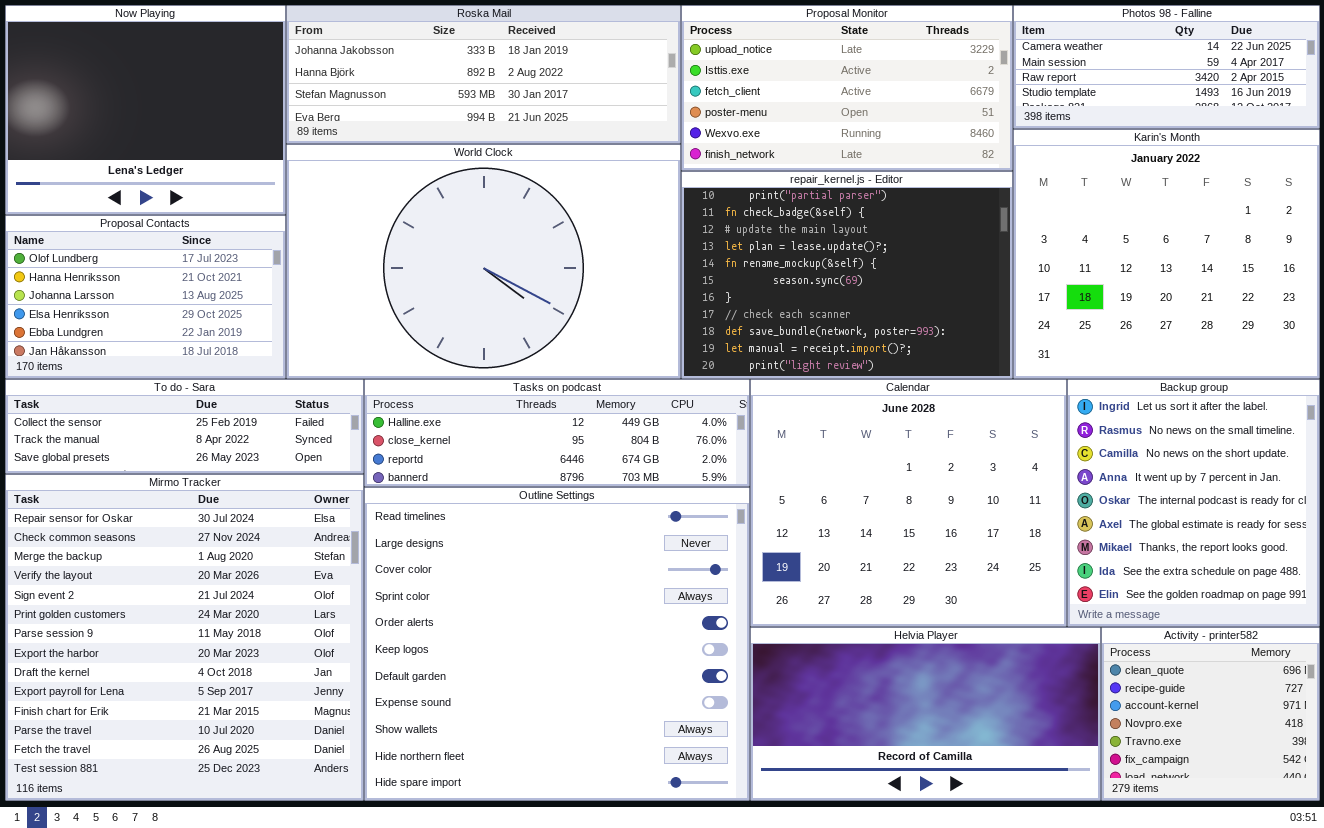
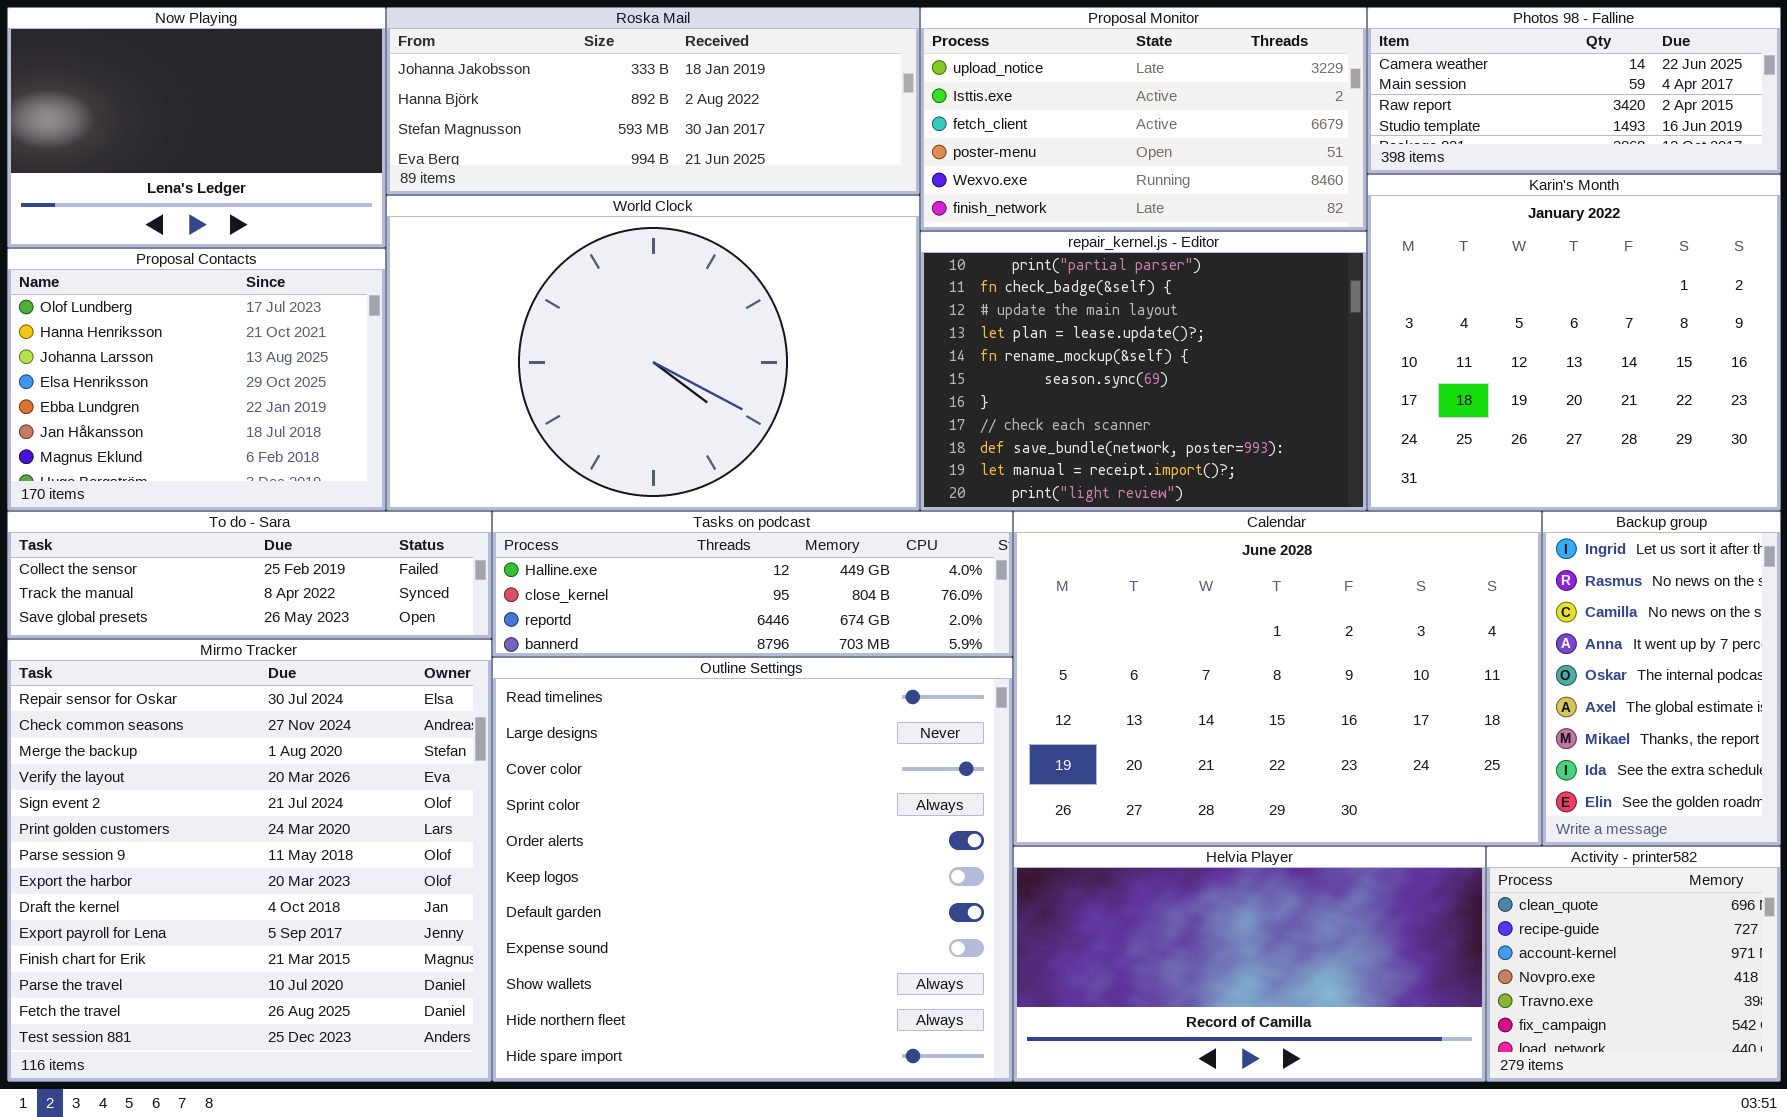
Now Playing: [5,5,286,215] -> [7,7,386,248], resized
Proposal Contacts: [5,215,286,379] -> [7,248,386,511], resized
Calendar: [750,379,1067,627] -> [1013,511,1542,846], resized
Backup group: [1067,379,1320,627] -> [1542,511,1781,846], resized

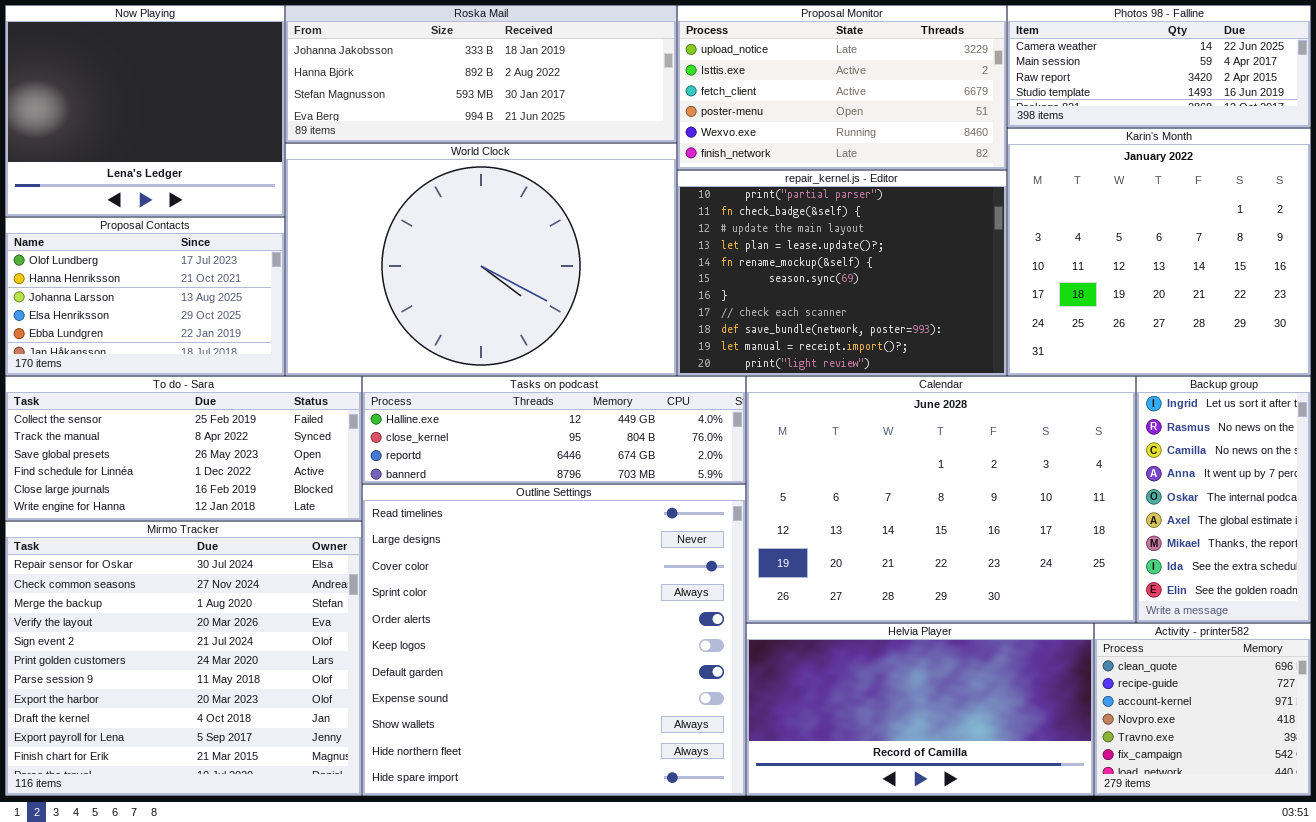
Now Playing: [7,7,386,248] -> [5,5,285,217], resized
Proposal Contacts: [7,248,386,511] -> [5,217,285,376], resized
To do - Sara: [7,511,492,639] -> [5,376,362,521], resized
Mirmo Tracker: [7,639,492,1082] -> [5,521,362,796], resized

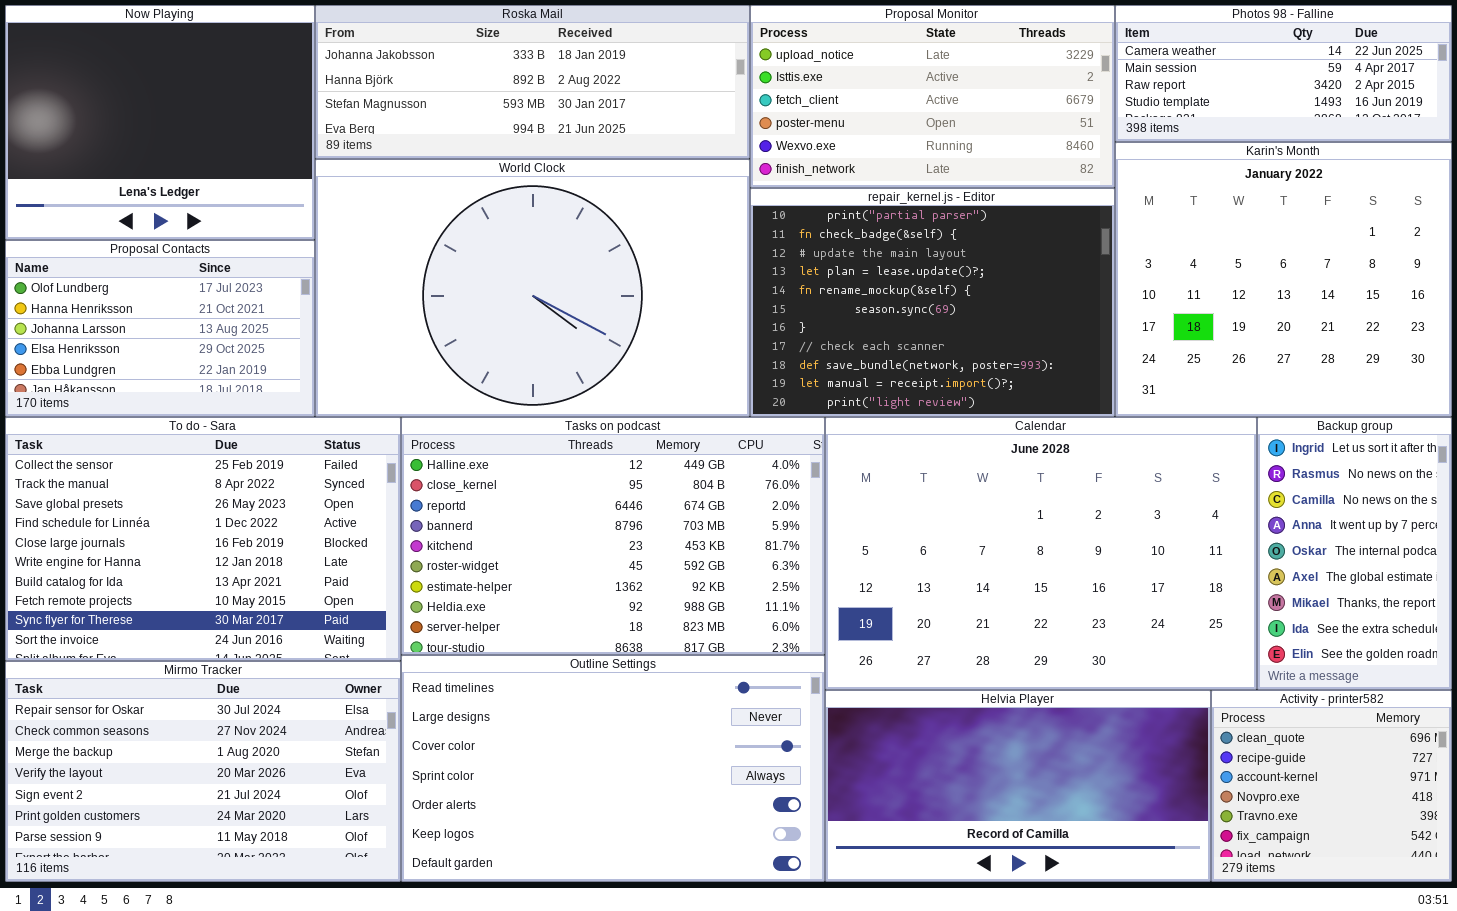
To do - Sara: [5,376,362,521] -> [5,417,401,661], resized
Tasks on podcast: [362,376,746,484] -> [401,417,825,655], resized
Outline Settings: [362,484,746,796] -> [401,655,825,882], resized
Mirmo Tracker: [5,521,362,796] -> [5,661,401,882], resized

